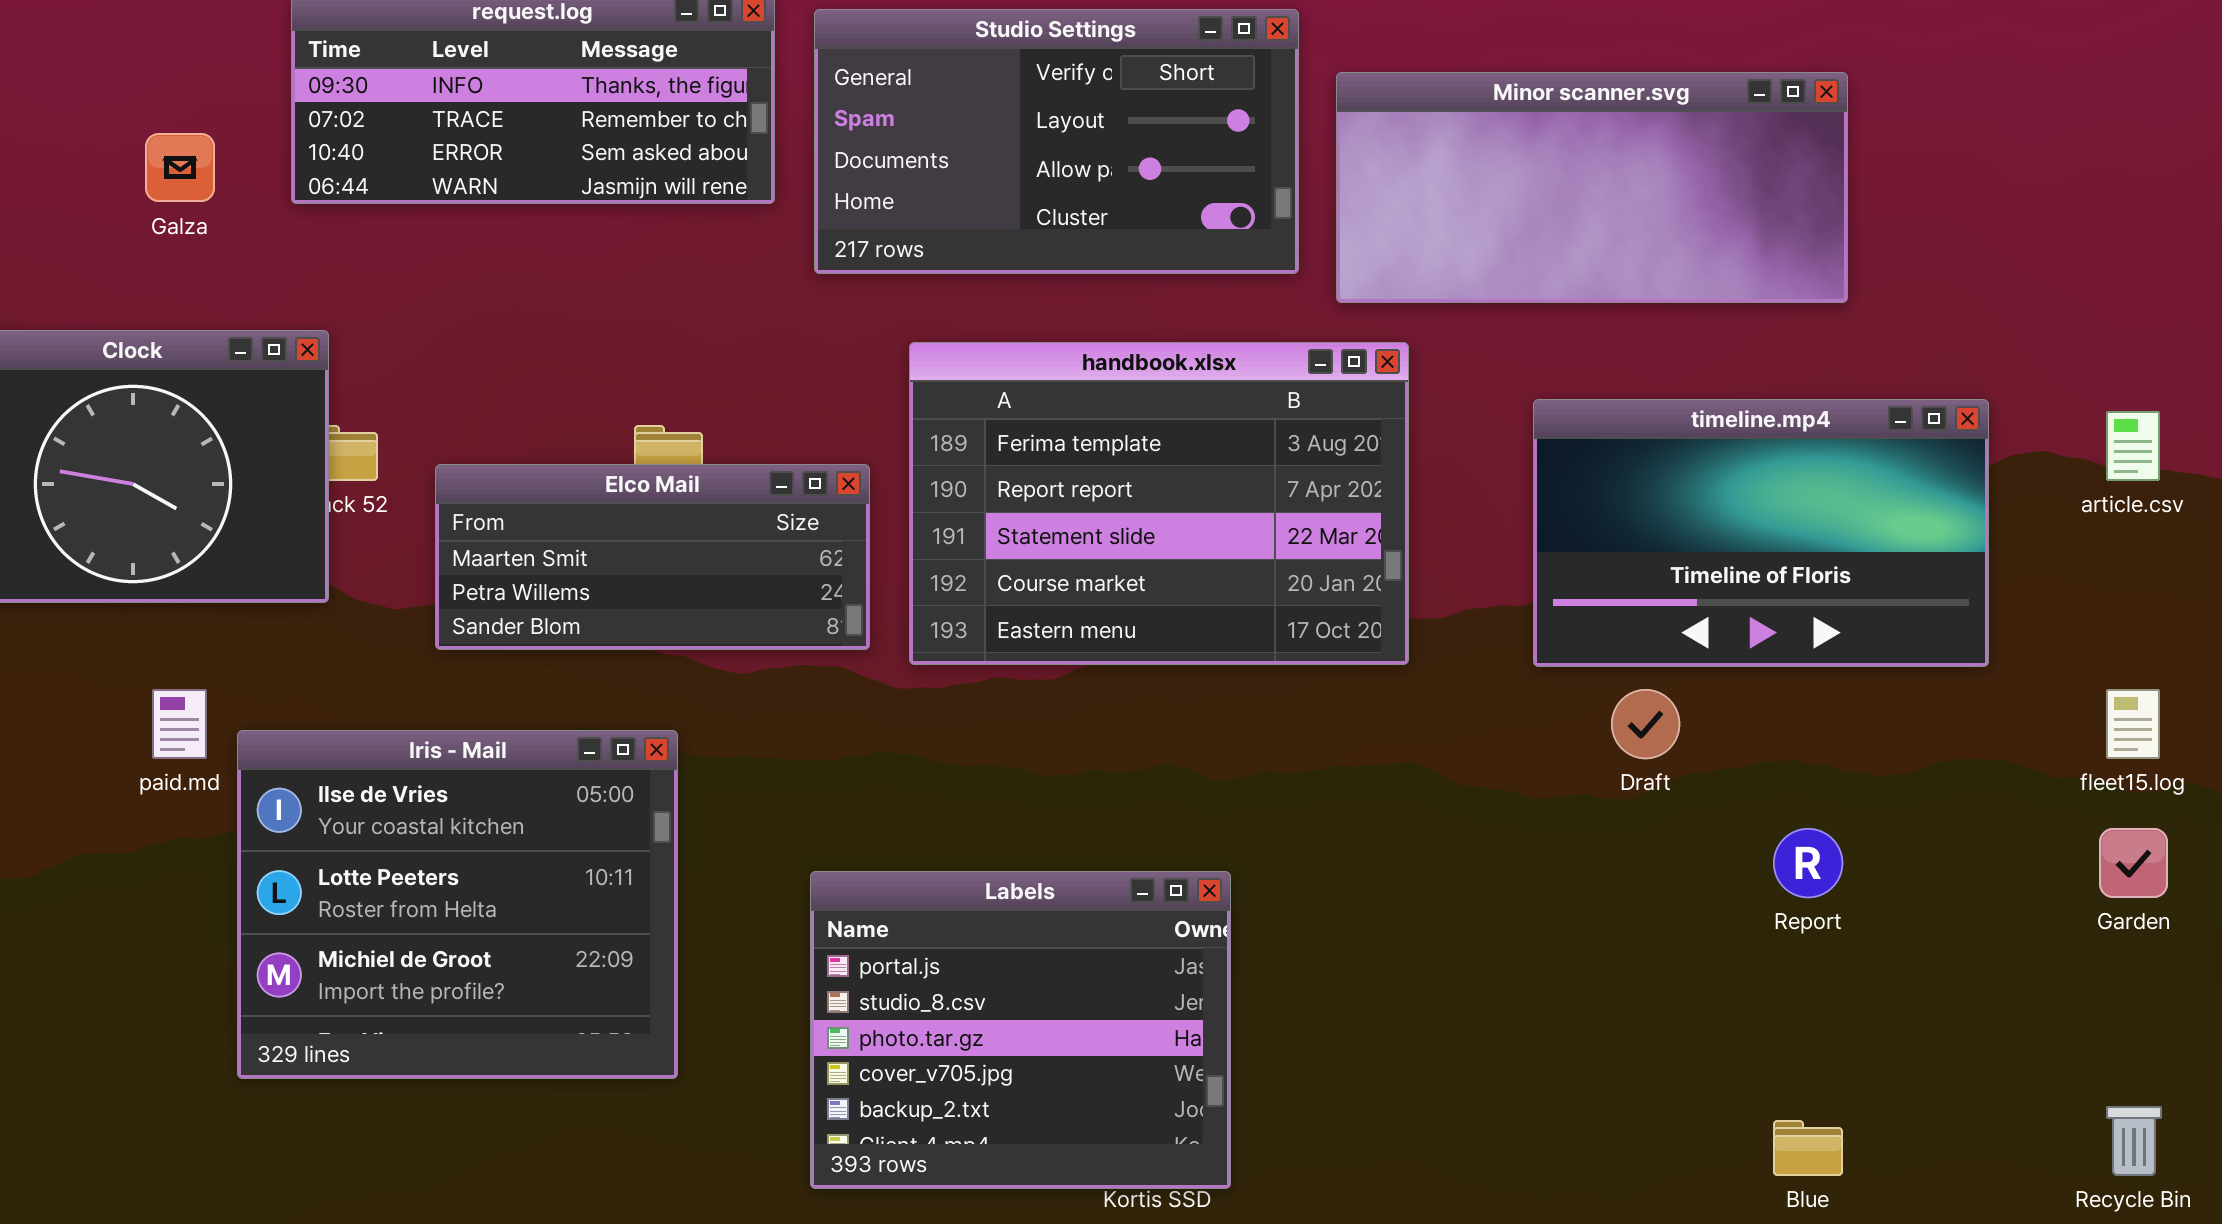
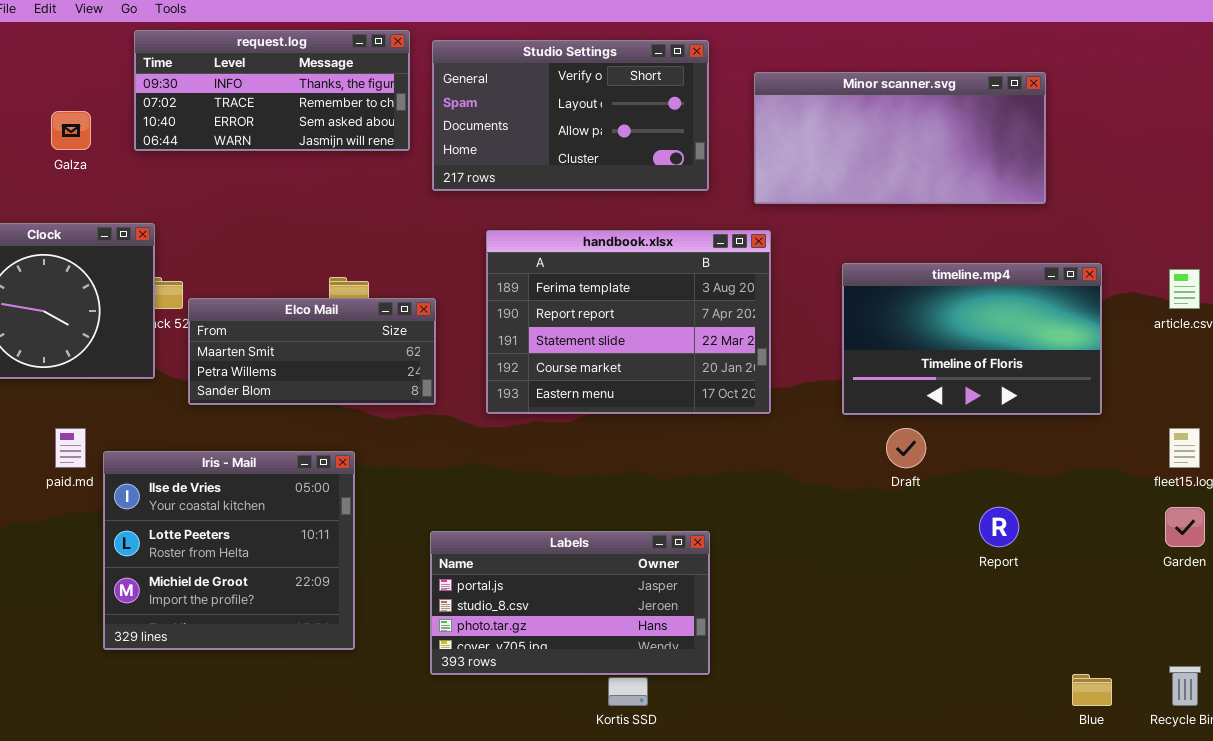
Minor scanner.svg: [1336,72,1848,303] -> [754,72,1046,204], moved
Elco Mail: [435,464,870,650] -> [188,298,436,405], moved
Labels: [810,871,1231,1189] -> [430,531,710,675], resized
Blue: [1773,1120,1843,1176] -> [1072,674,1112,706], moved

